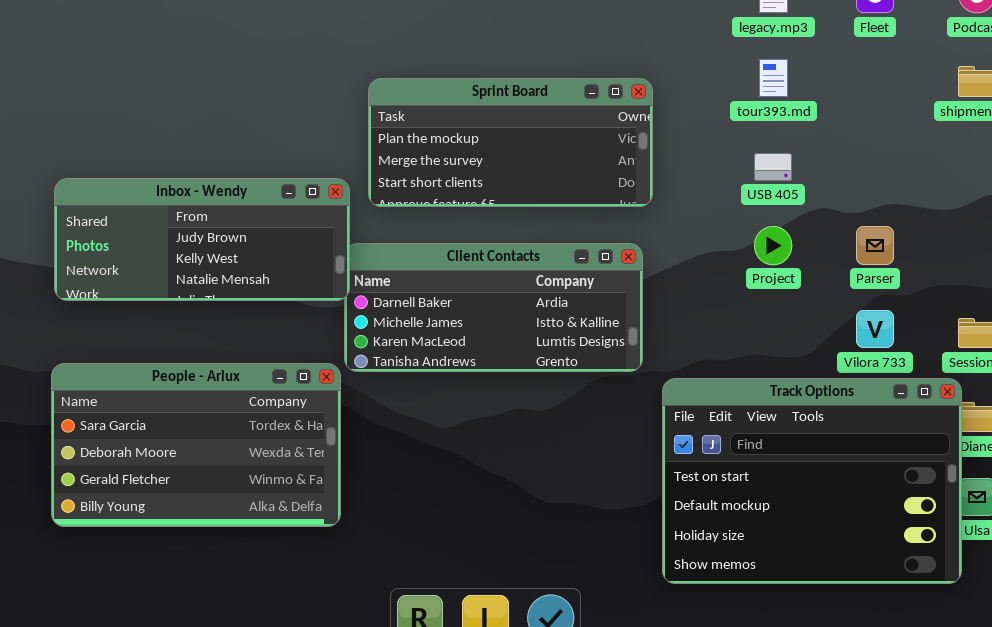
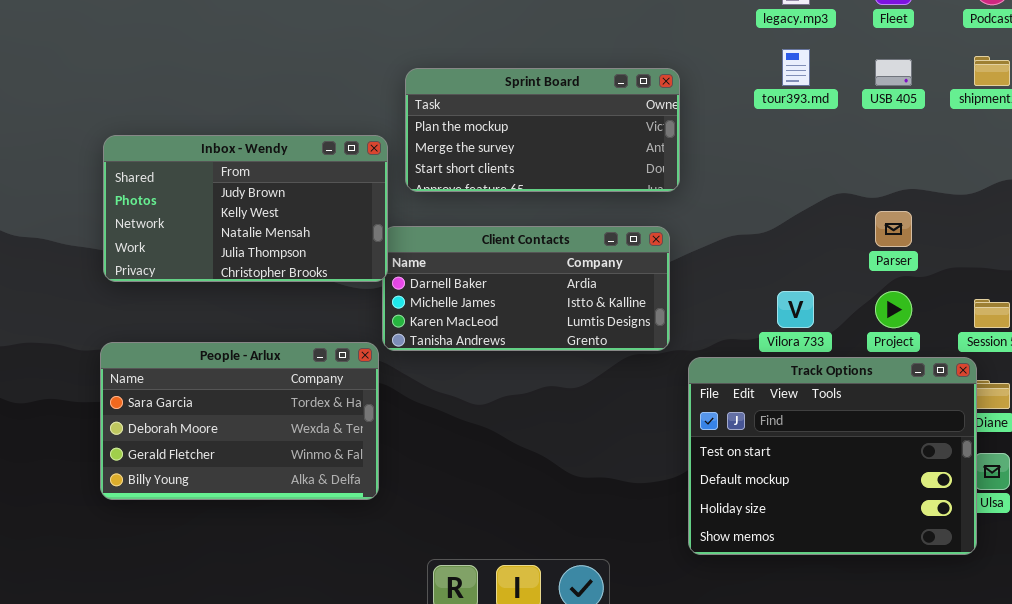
USB 405: [754,153,792,181] -> [875,59,912,86], moved
Inbox - Wendy: [54,178,350,301] -> [103,135,388,282], resized
Project: [754,226,792,265] -> [875,291,912,328], moved
Vilora 733: [856,310,894,348] -> [777,291,814,328], moved

